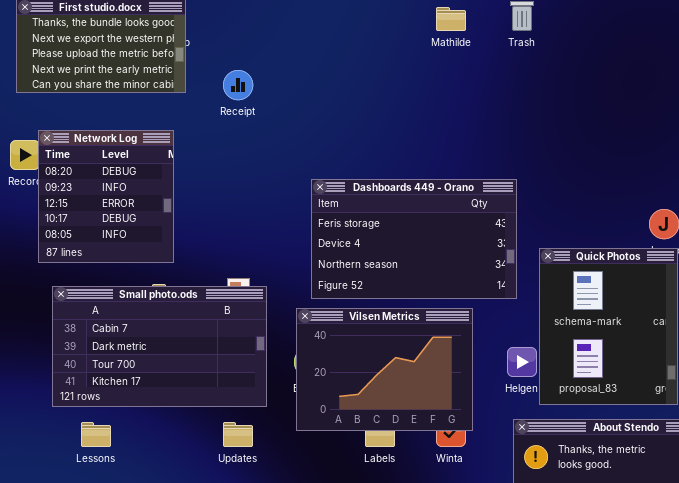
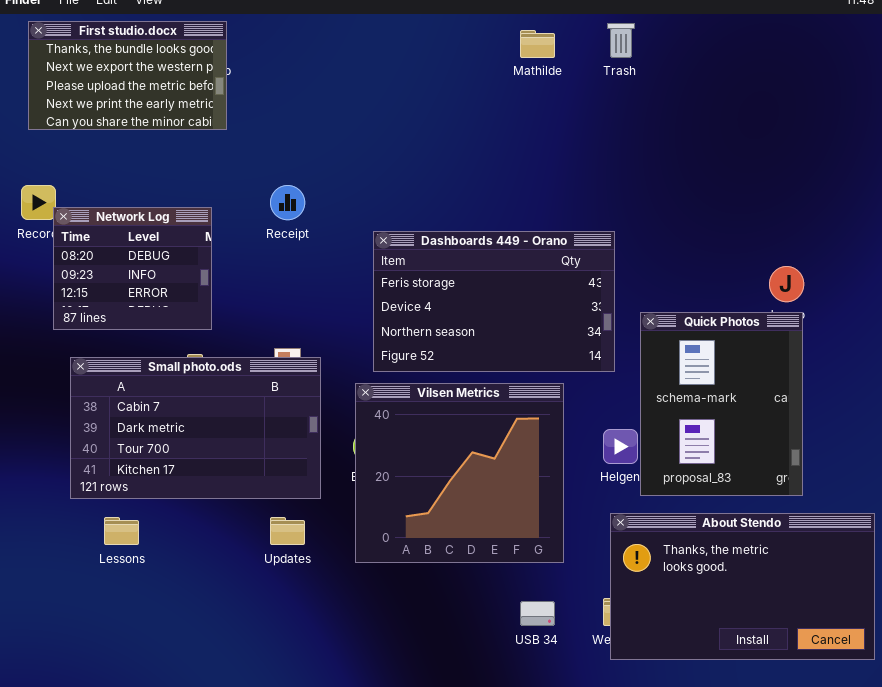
Receipt: [223,70,253,100] -> [270,185,305,220], moved
Network Log: [38,130,174,263] -> [53,207,212,330], resized
Vilsen Metrics: [296,308,473,431] -> [355,383,564,563], resized

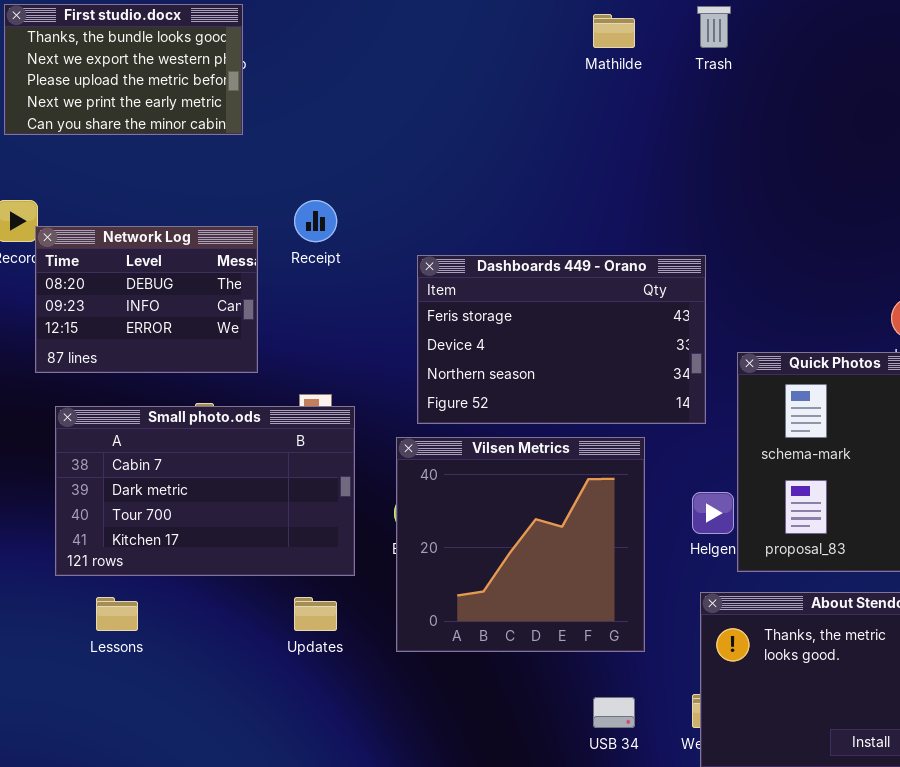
Network Log: [53,207,212,330] -> [35,226,258,373], resized

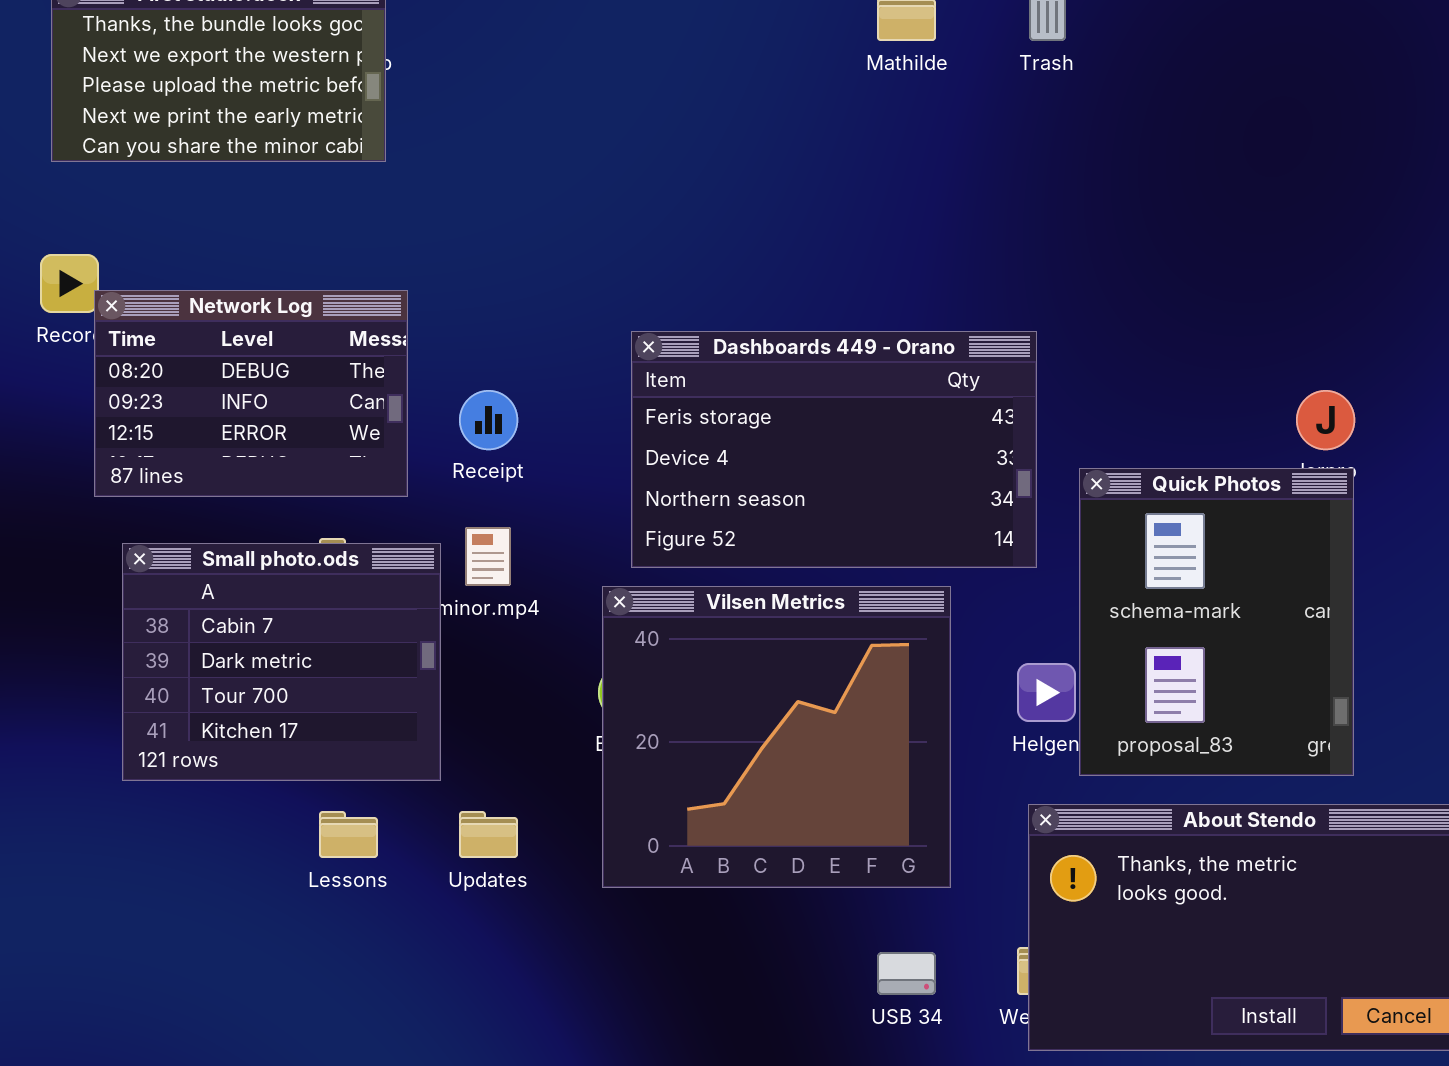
Receipt: [294,200,337,242] -> [459,390,518,450], moved
Small photo.ods: [55,406,355,576] -> [122,543,441,781], resized
Lessons: [96,597,138,631] -> [319,811,378,858], moved

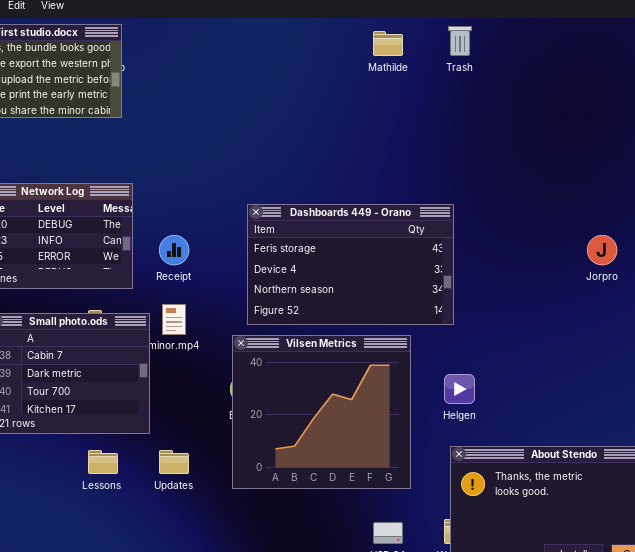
Quick Photos: [1079,468,1354,776] -> none, closed

